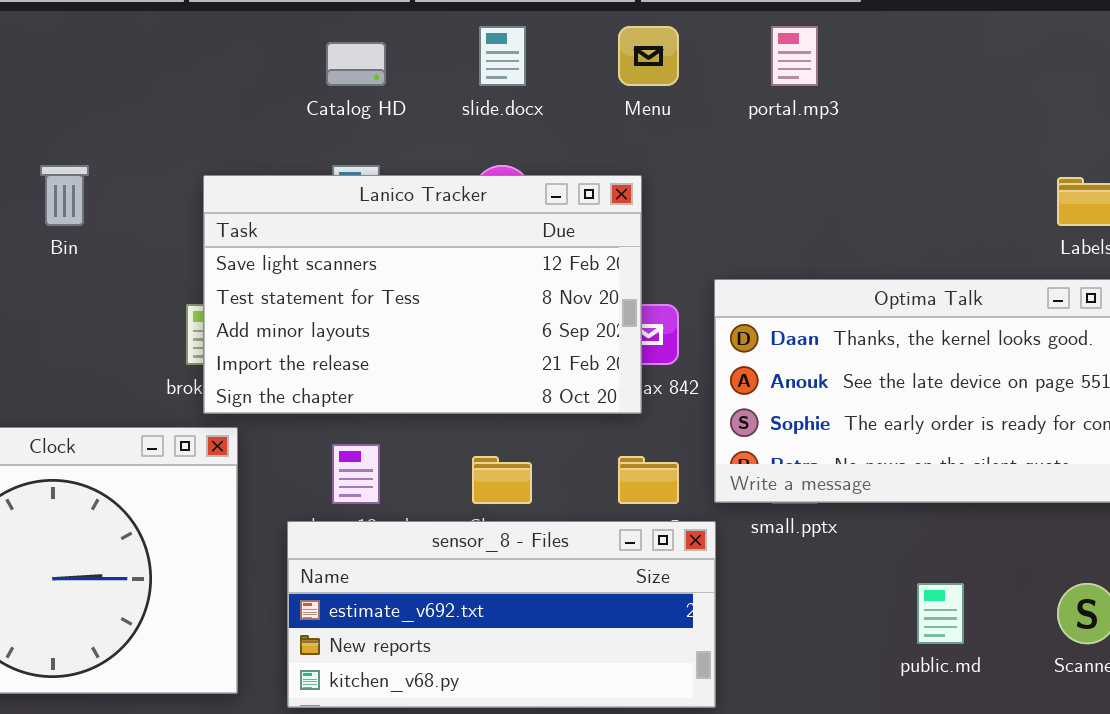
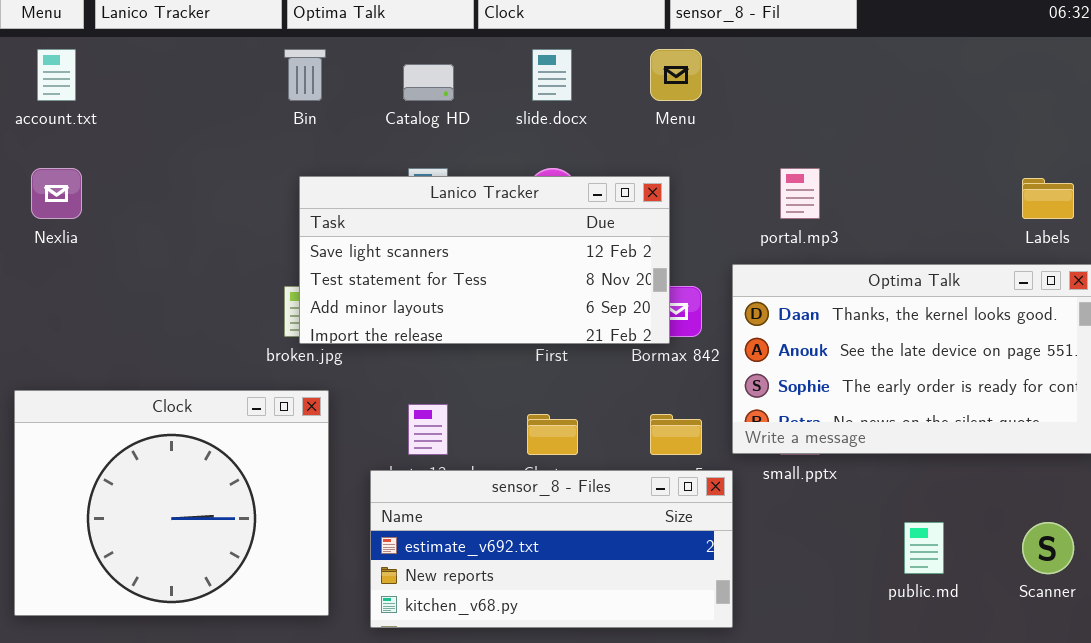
portal.mp3: [771,26,818,86] -> [780,168,820,219], moved
Bin: [40,165,89,226] -> [284,49,326,101], moved
Lanico Tracker: [203,175,642,414] -> [299,176,670,344], resized

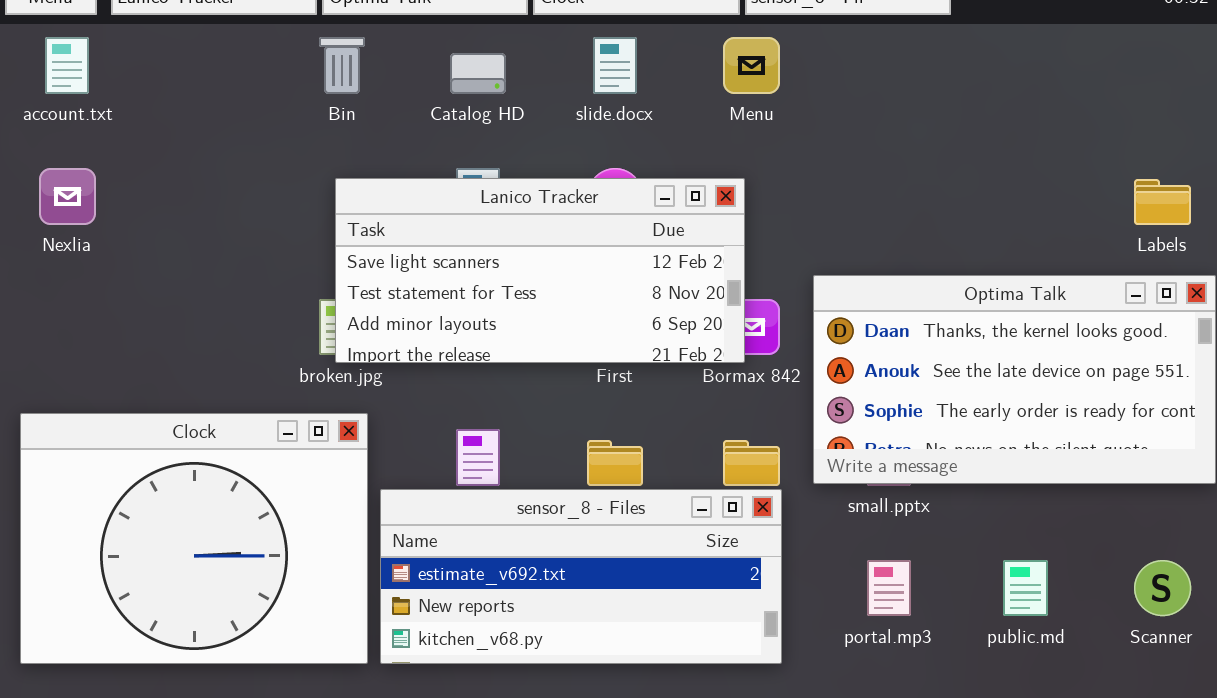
portal.mp3: [780,168,820,219] -> [867,560,911,616], moved
sensor_8 - Files: [370,470,733,628] -> [380,489,782,664], moved

